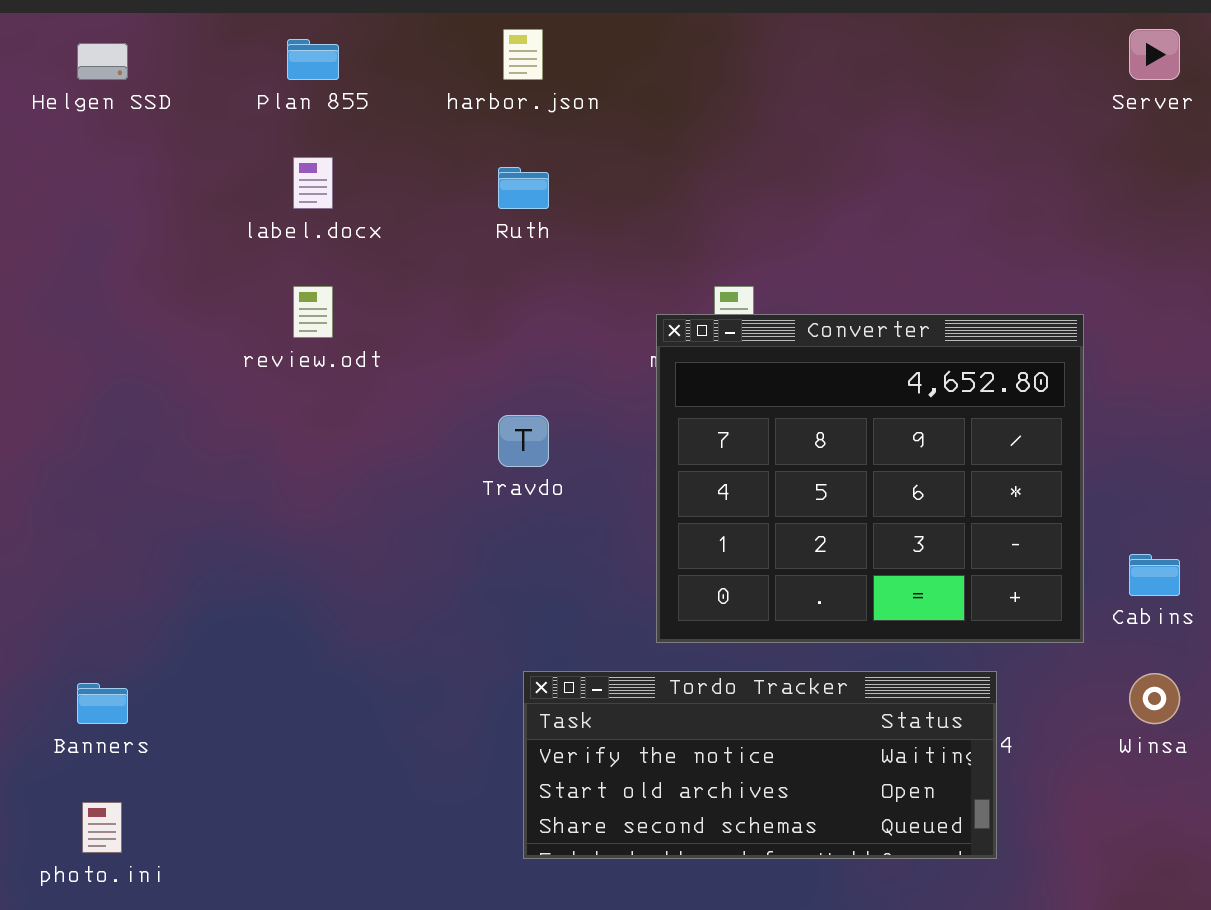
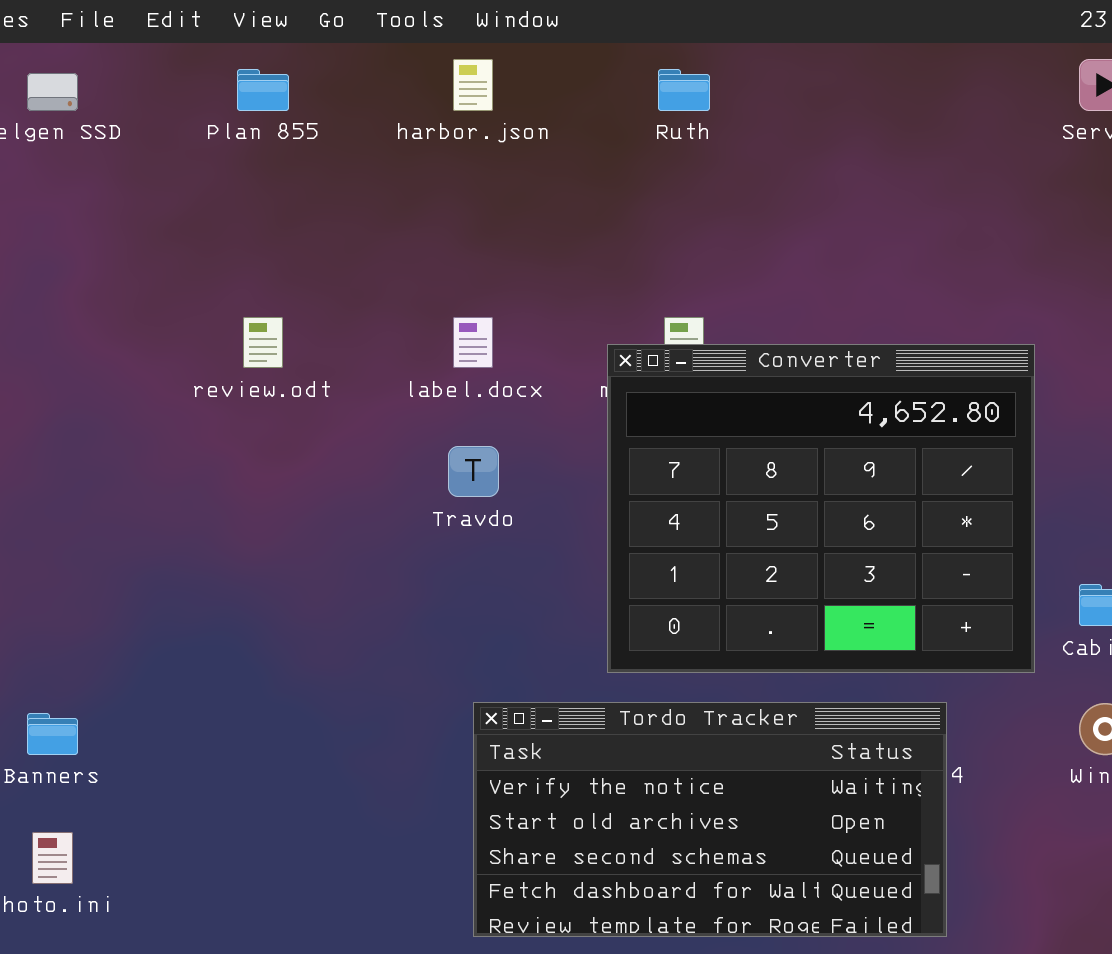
label.docx: [293,157,333,209] -> [453,317,493,368], moved
Ruth: [498,167,549,209] -> [658,69,710,111], moved
Tordo Tracker: [523,671,997,859] -> [473,702,947,937], resized

